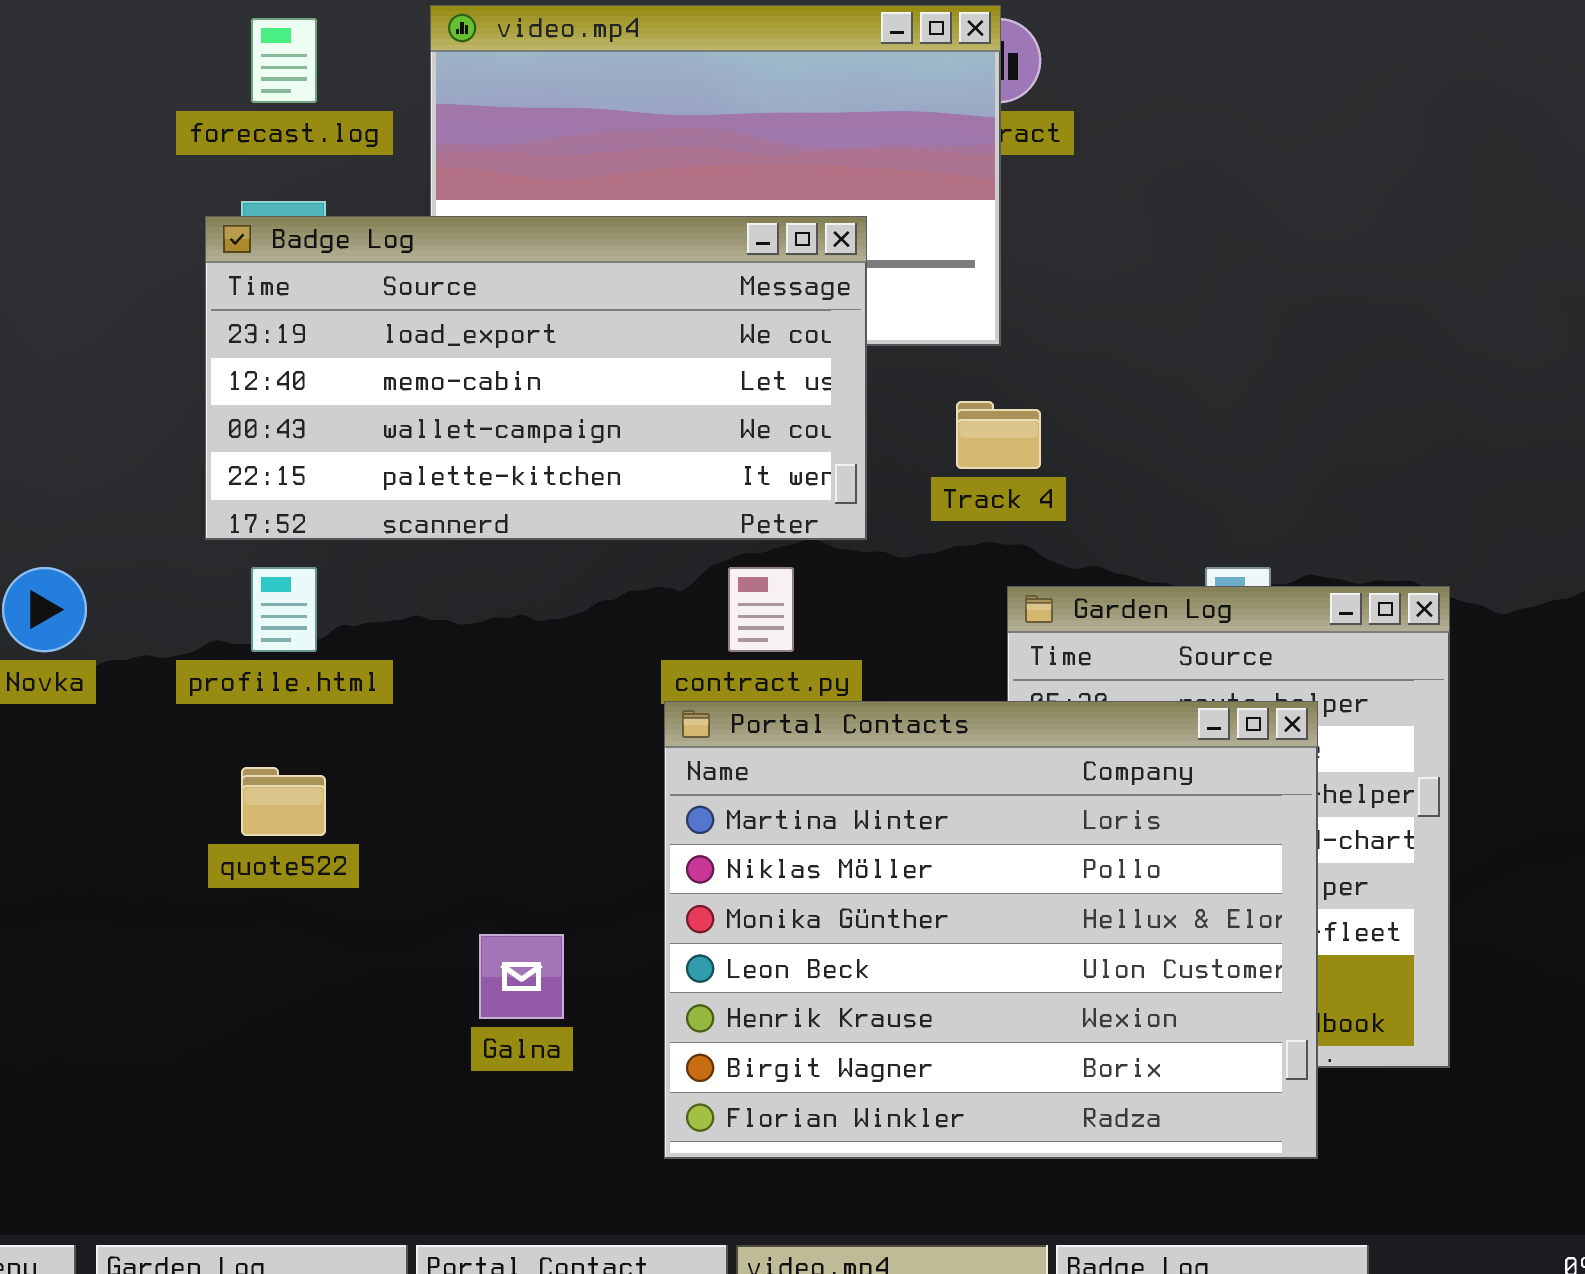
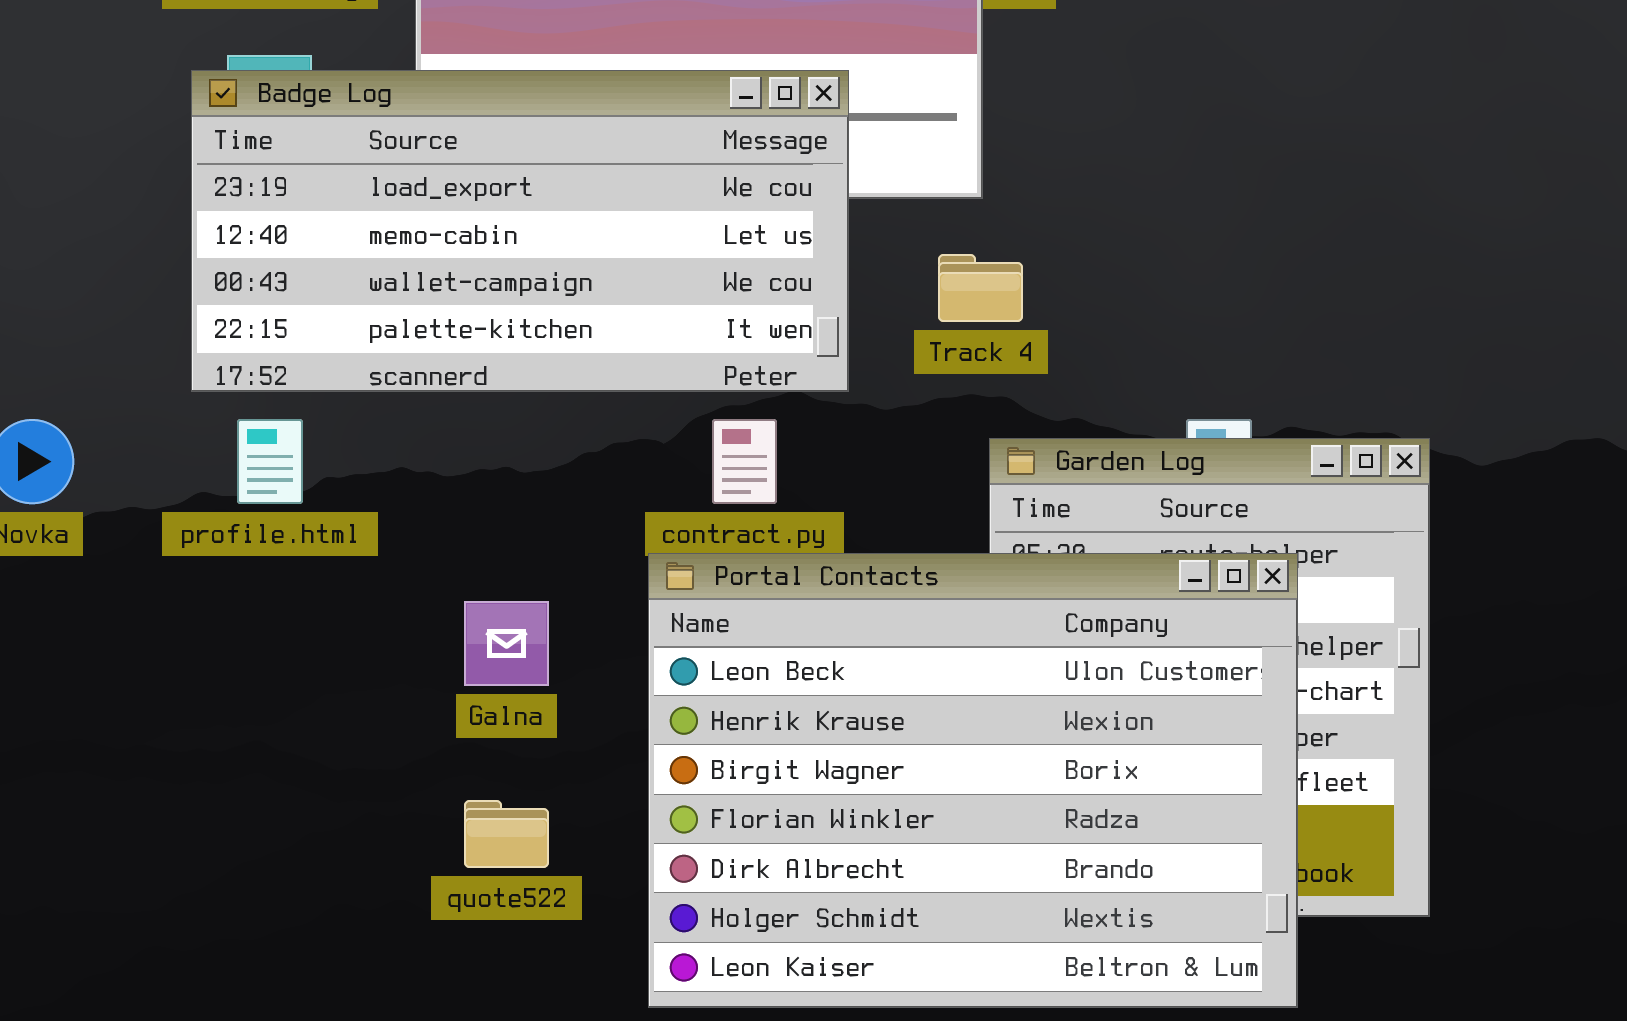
Portal Contacts: [664,701,1318,1159] -> [648,553,1298,1008], scrolled down 3 rows
quote522: [241,767,326,836] -> [464,800,549,868], moved
Galna: [479,934,564,1019] -> [464,601,549,686], moved

